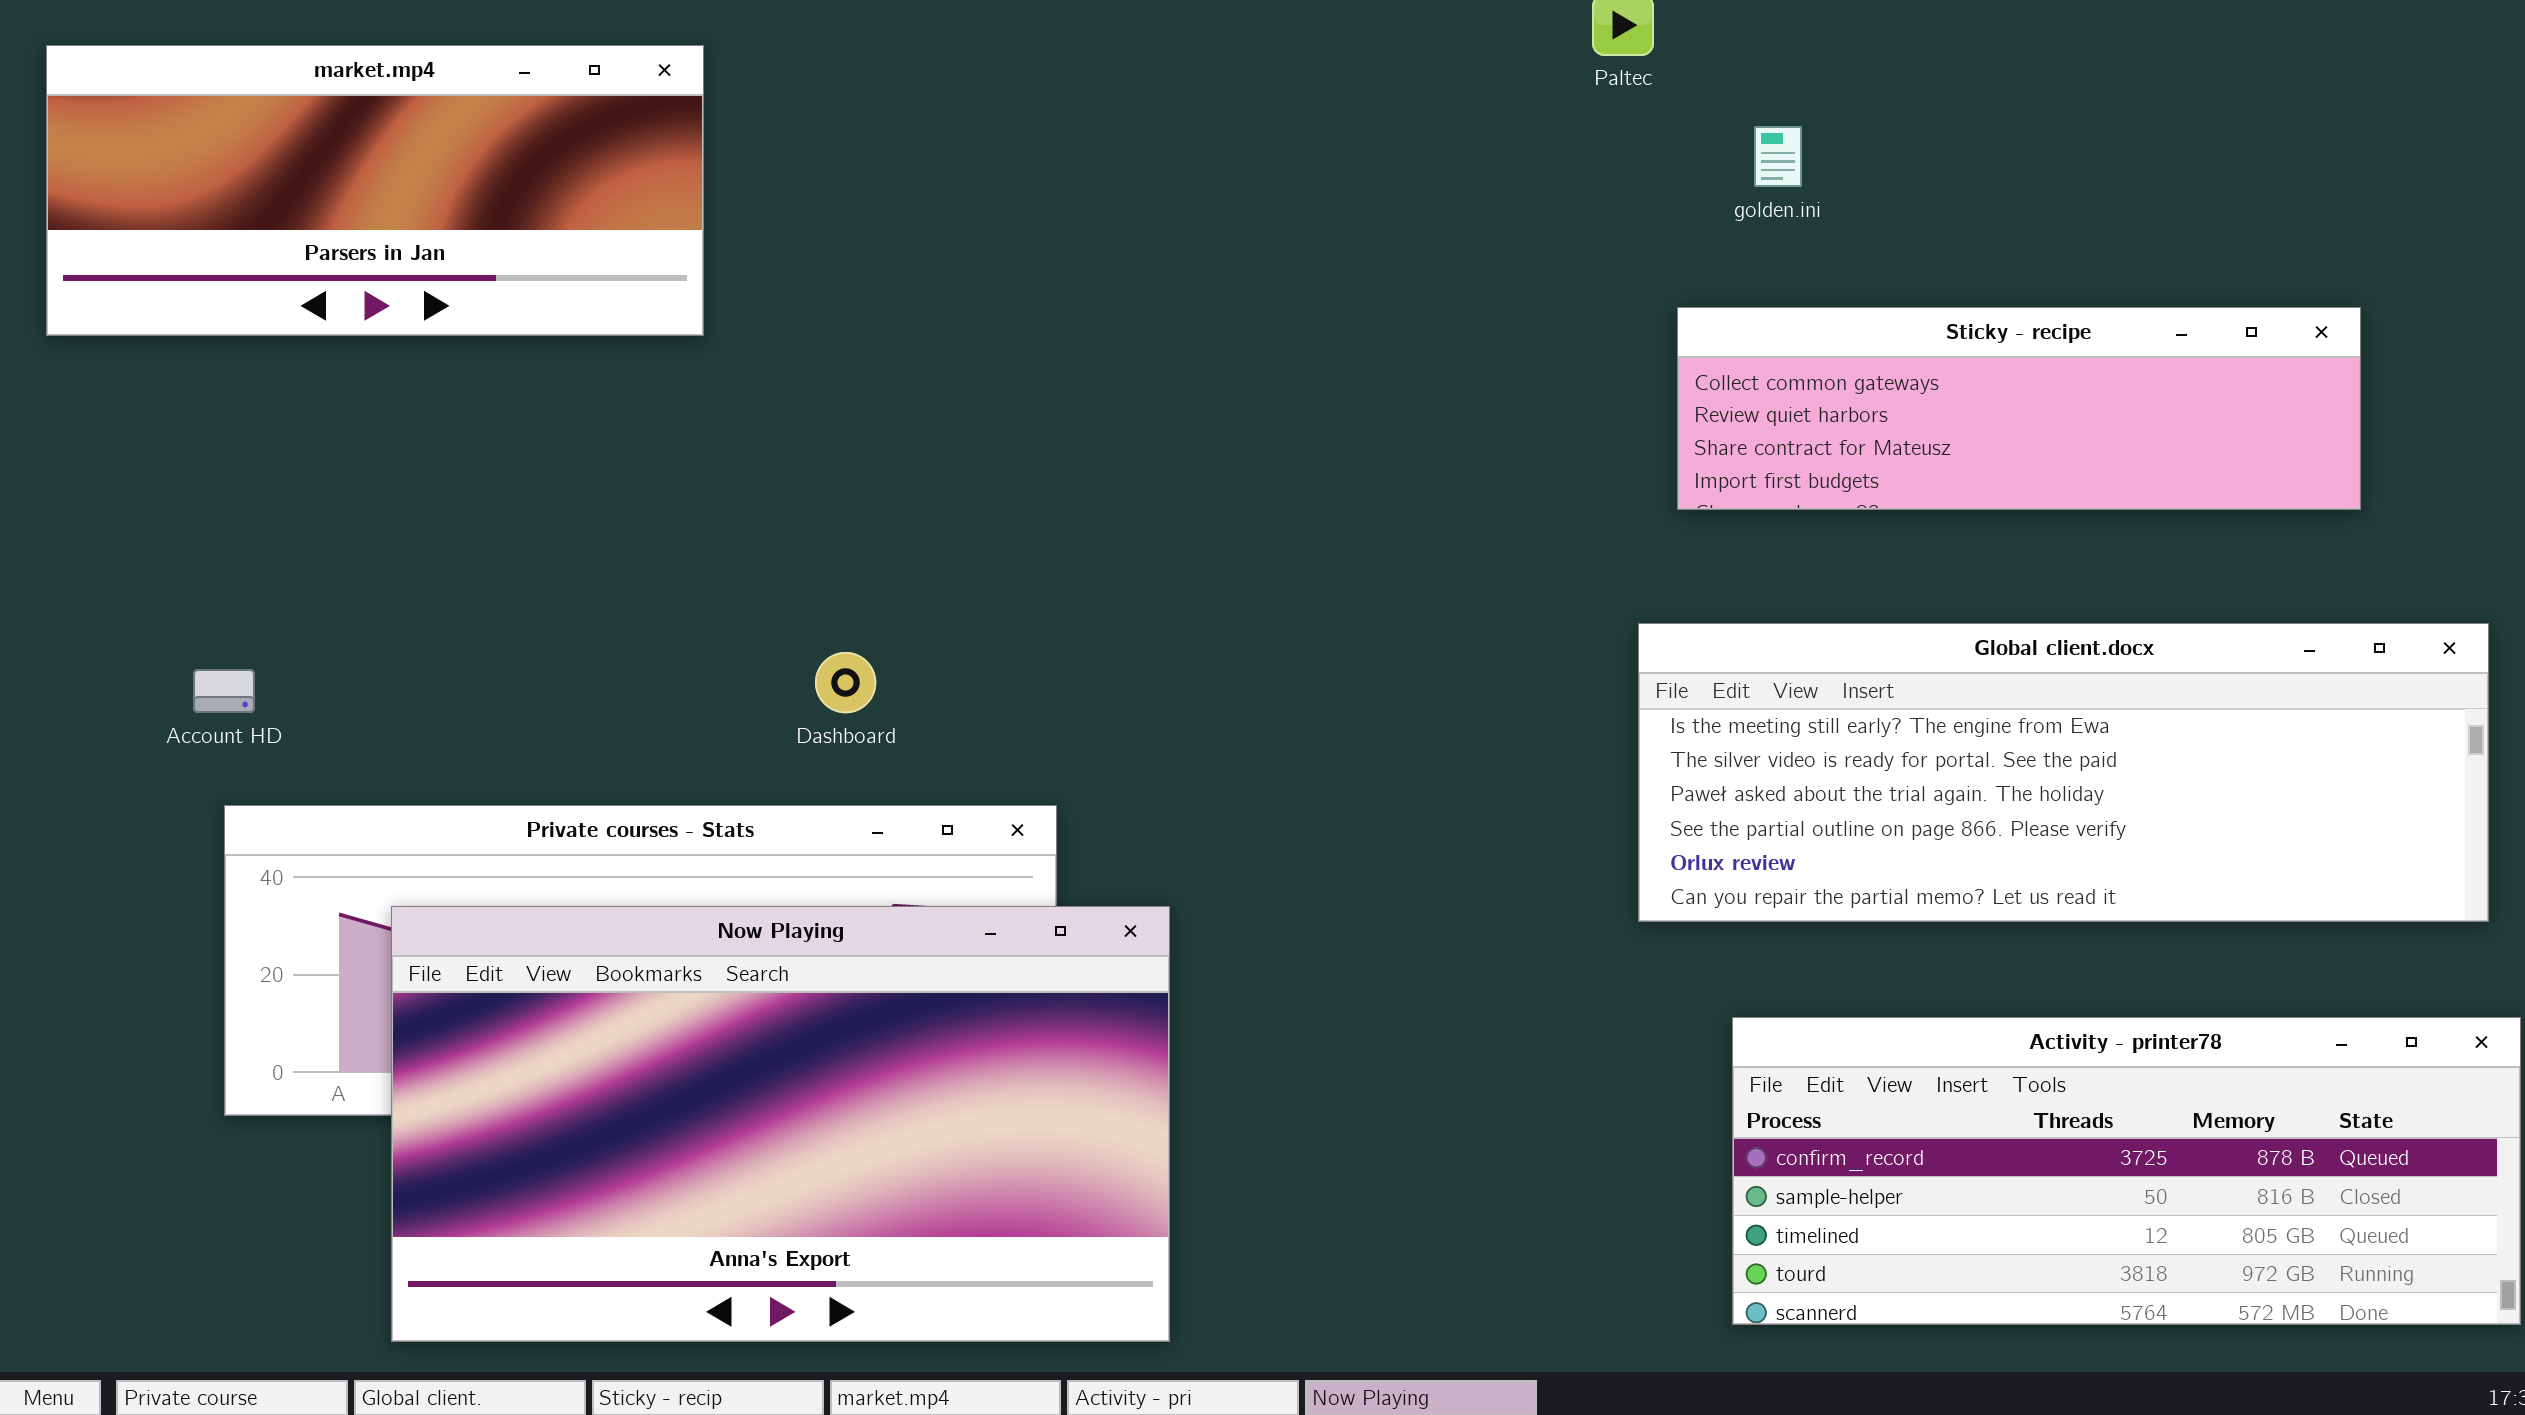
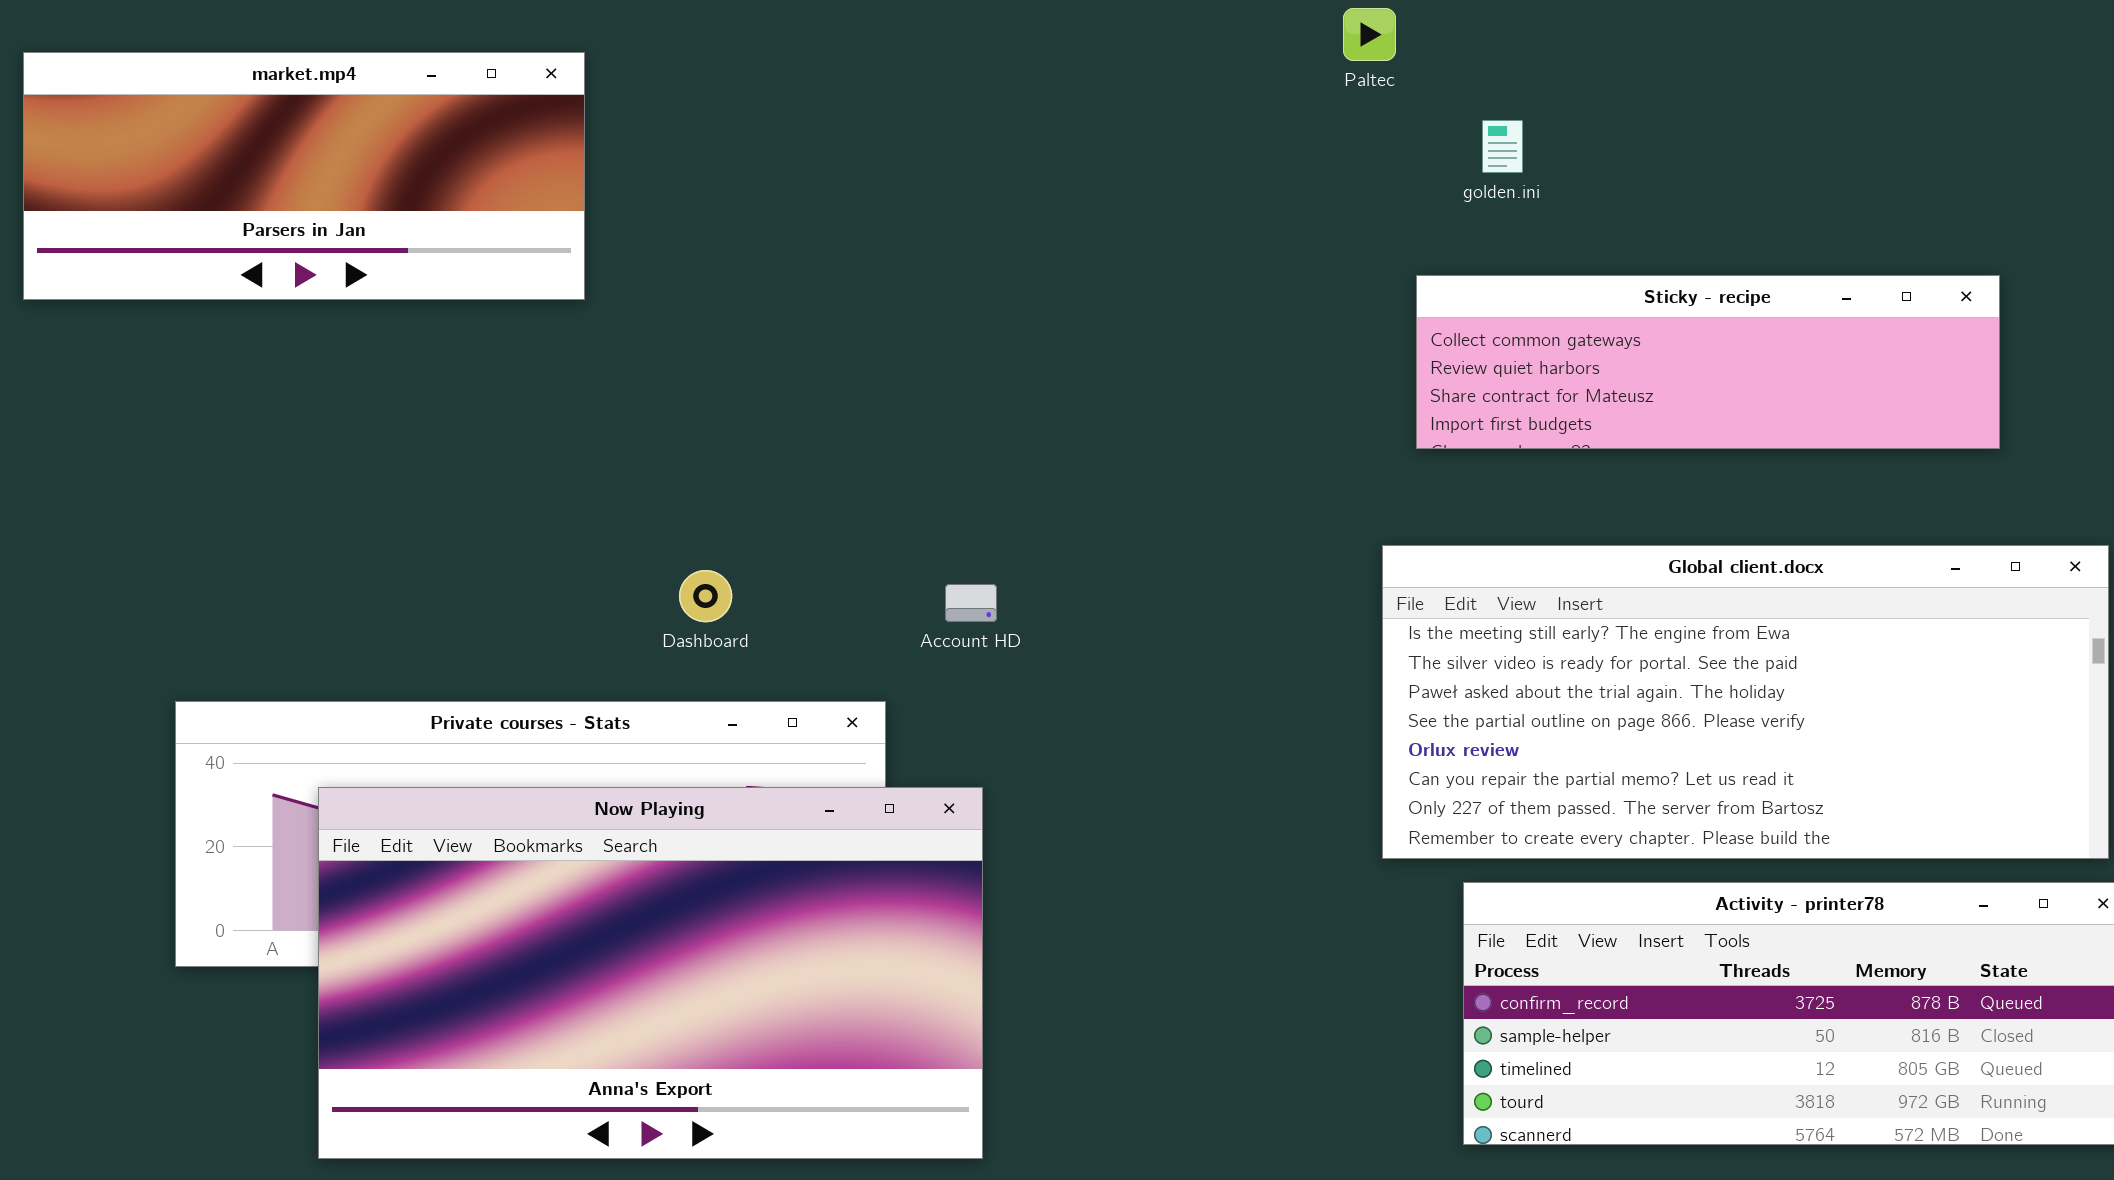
Global client.docx: [1638,623,2489,922] -> [1382,545,2109,859], resized
Account HD: [193,669,255,713] -> [945,584,997,622], moved

